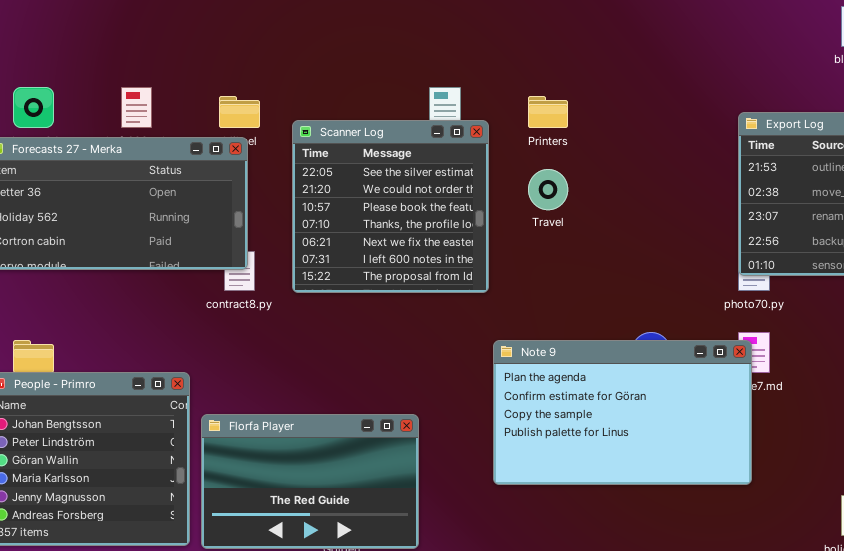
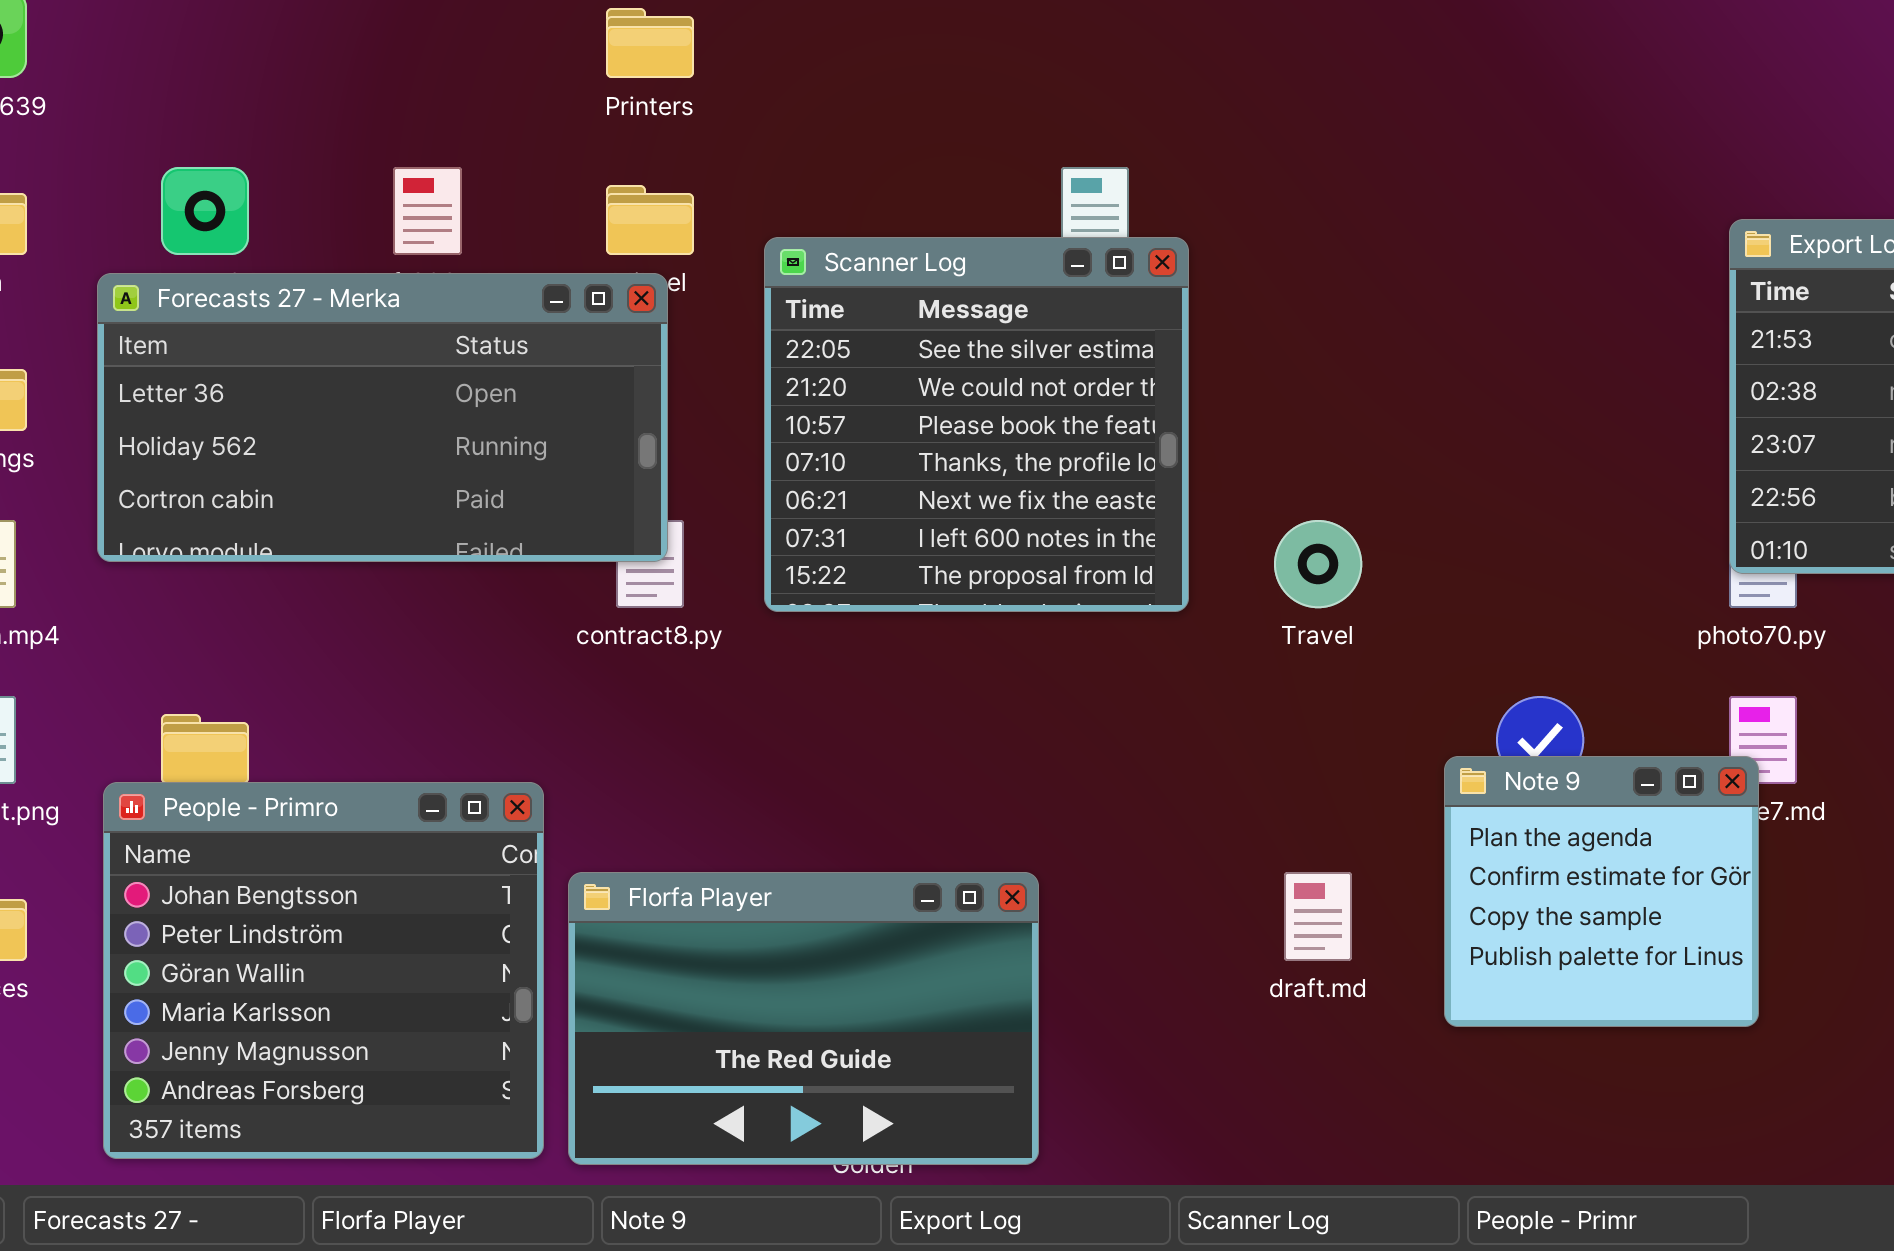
Printers: [528,96,568,128] -> [606,8,694,78], moved
Travel: [528,169,568,210] -> [1274,520,1362,608], moved
Note 9: [493,340,752,485] -> [1444,756,1759,1027], resized

